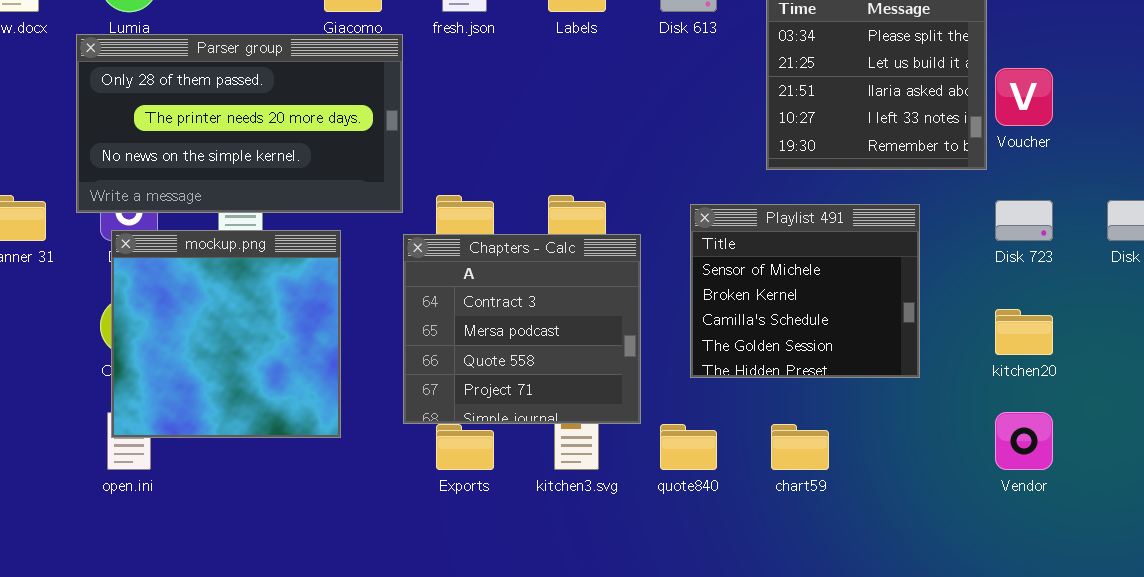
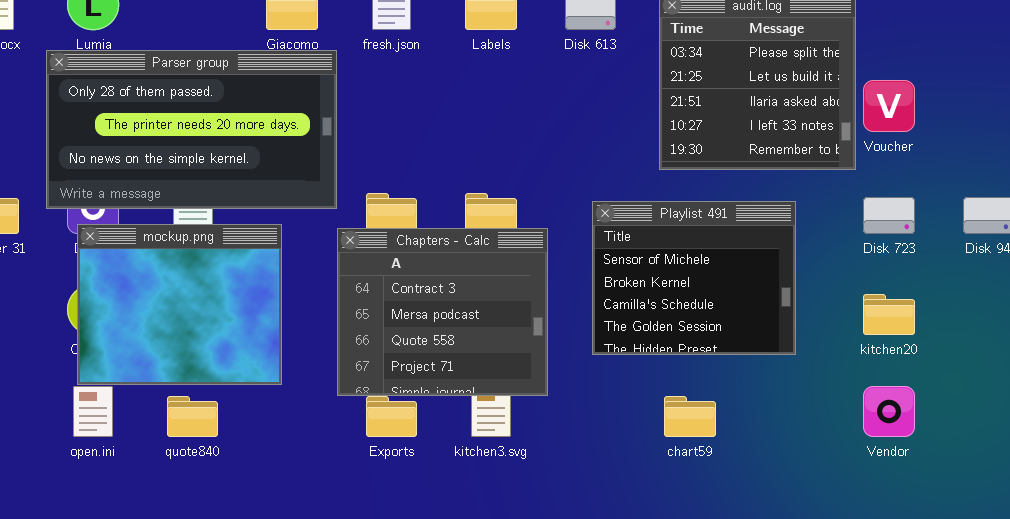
mockup.png: [111,230,341,438] -> [77,224,282,385], resized
quote840: [660,424,717,470] -> [167,396,218,437], moved

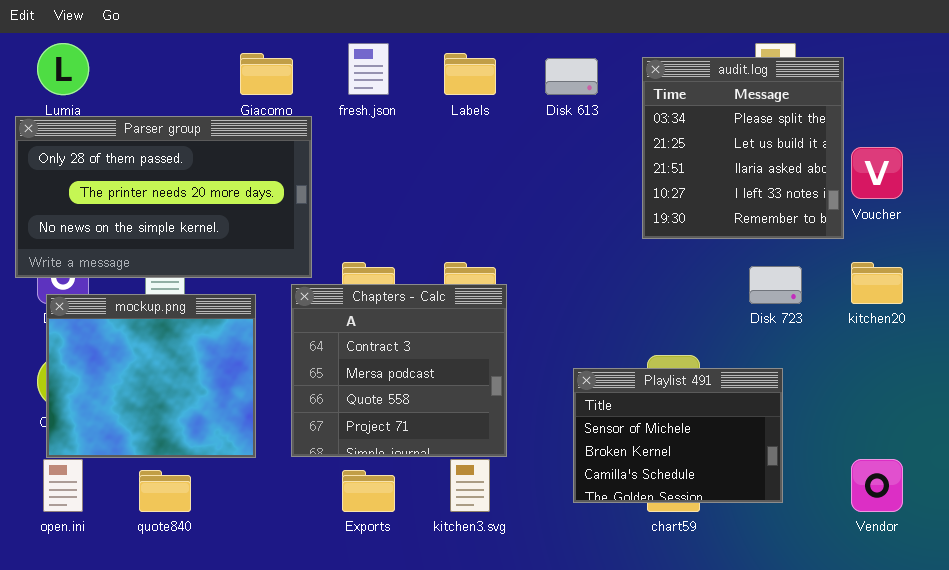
Disk 723: [863,197,915,234] -> [749,266,802,304], moved
Playlist 491: [592,201,796,355] -> [573,368,783,503], moved, resized
Chapters - Calc: [337,228,548,396] -> [291,284,507,457], moved
kitchen20: [863,294,915,335] -> [851,262,903,304], moved

